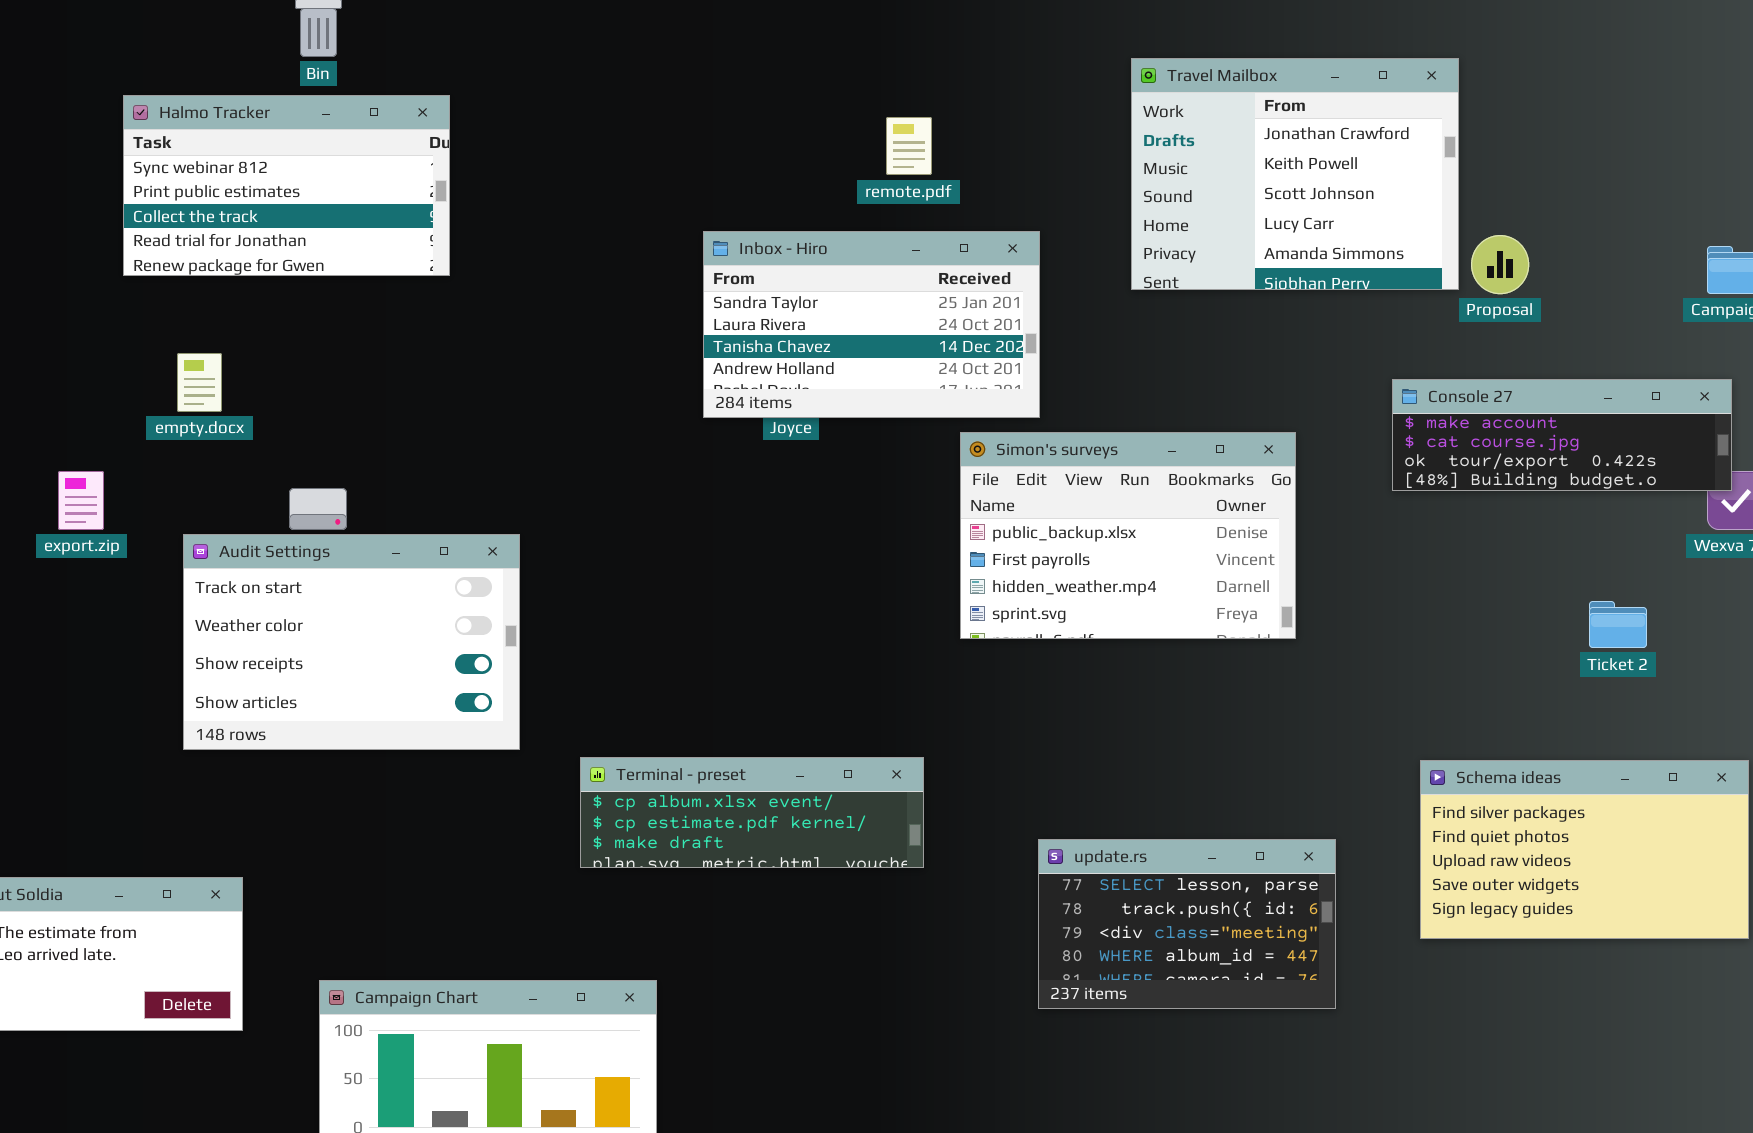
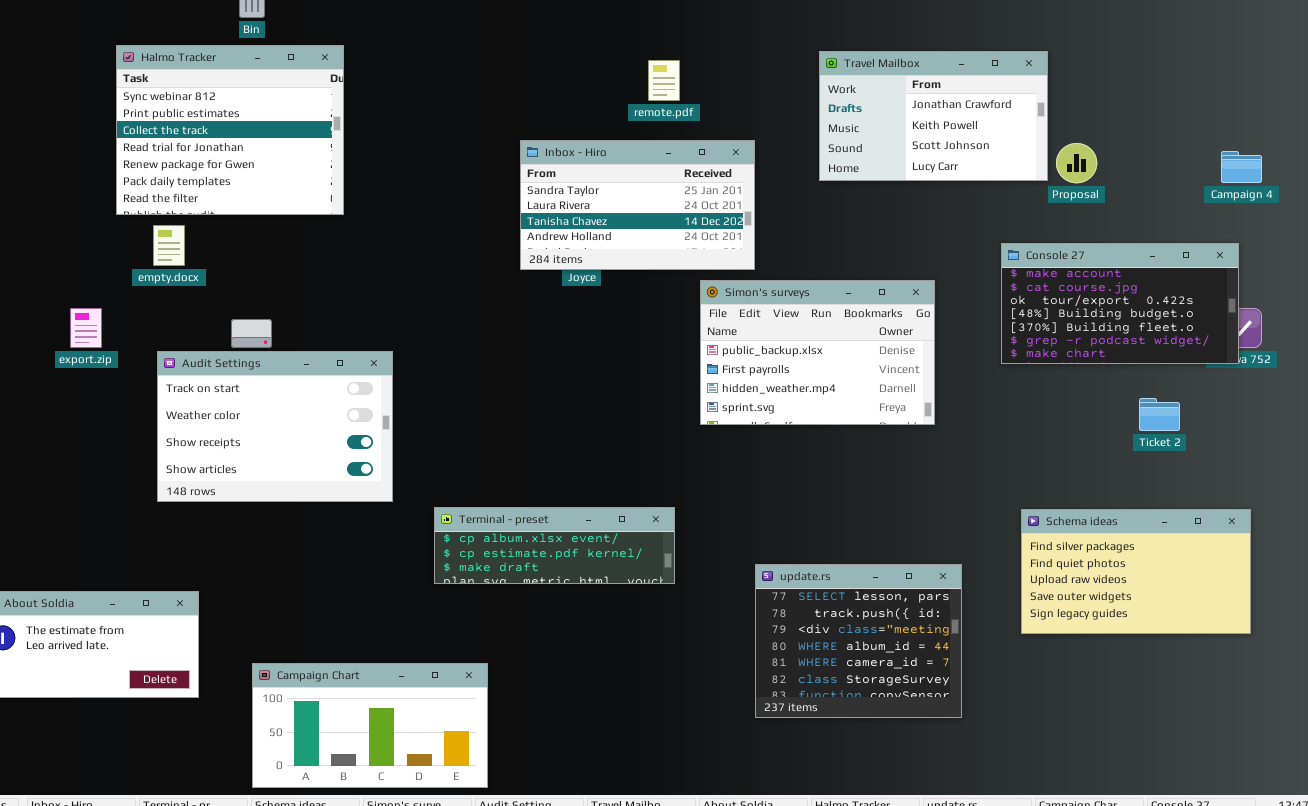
Travel Mailbox: [1131,58,1459,290] -> [819,51,1048,181], resized
Halmo Tracker: [123,95,450,276] -> [116,45,344,215], resized
Console 27: [1392,379,1732,491] -> [1001,243,1239,364], resized
update.rs: [1038,839,1336,1009] -> [755,564,962,718], resized

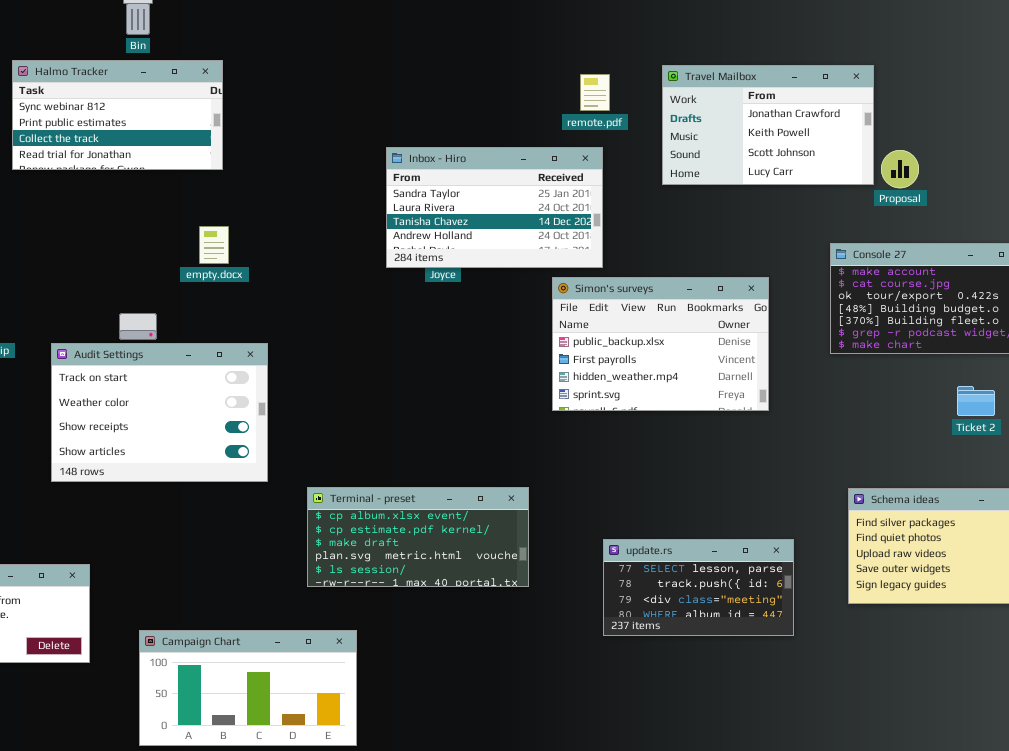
Halmo Tracker: [116,45,344,215] -> [12,60,223,170], resized
remote.pdf: [648,60,680,101] -> [580,74,610,111], moved
empty.docx: [153,225,185,266] -> [199,226,229,264], moved
Terminal - preset: [434,507,675,584] -> [307,487,529,587], resized
update.rs: [755,564,962,718] -> [603,539,794,636], resized

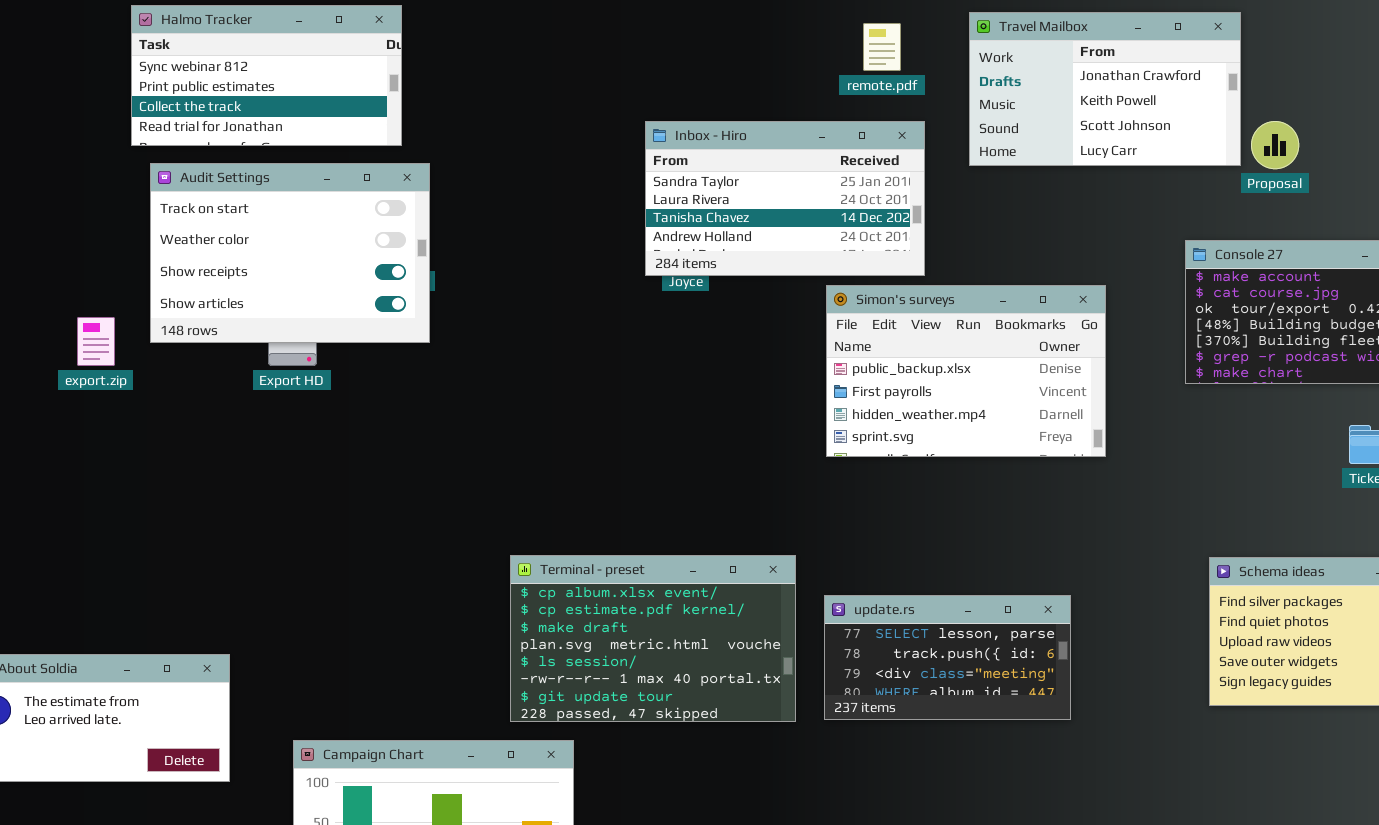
Inbox - Hiro: [386,147,603,268] -> [645,121,925,276], moved
Audit Settings: [51,343,268,482] -> [150,163,430,343], moved
Terminal - preset: [307,487,529,587] -> [510,555,796,722], resized
update.rs: [603,539,794,636] -> [824,595,1071,720], moved

